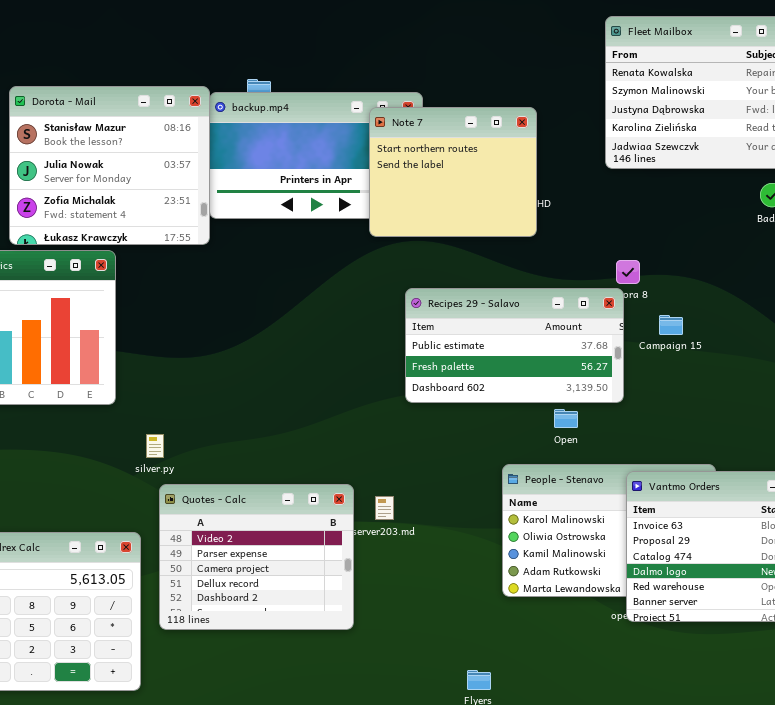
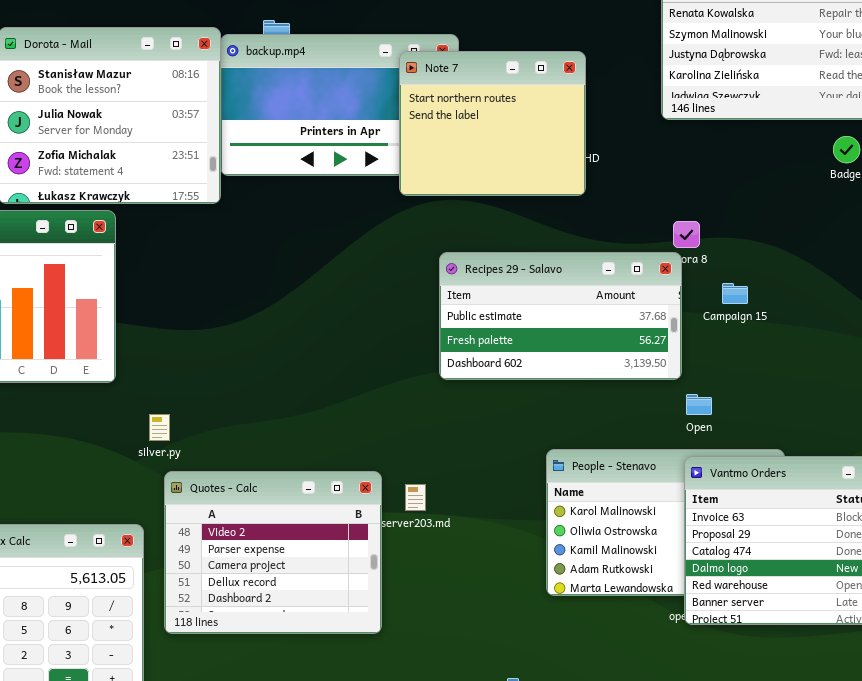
Open: [554,409,578,428] -> [686,394,712,415], moved

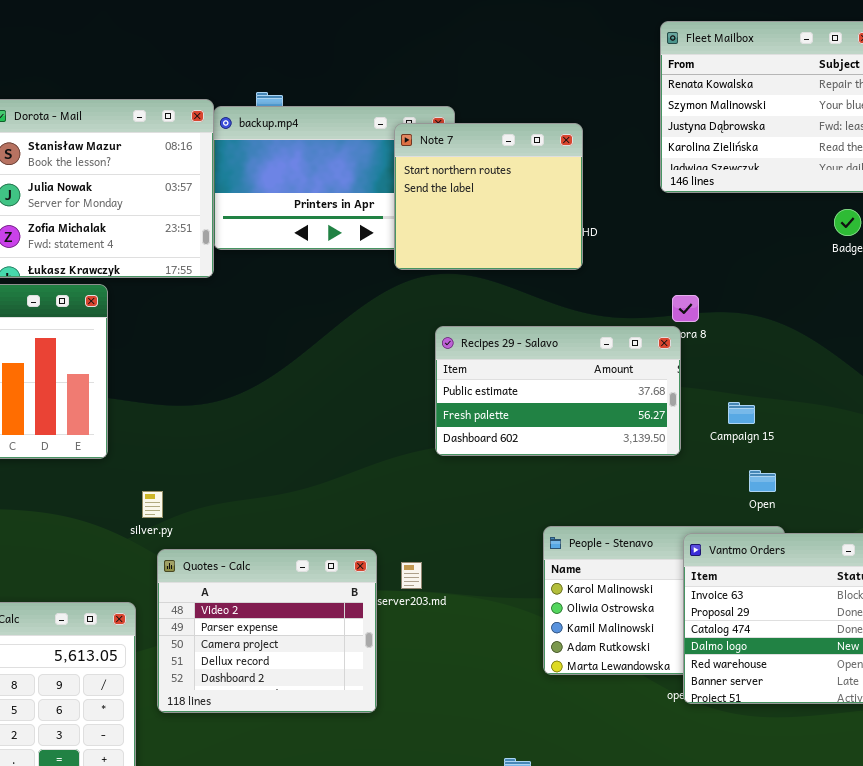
Campaign 15: [722,283,748,304] -> [728,402,755,424], moved
Open: [686,394,712,415] -> [749,470,776,492], moved

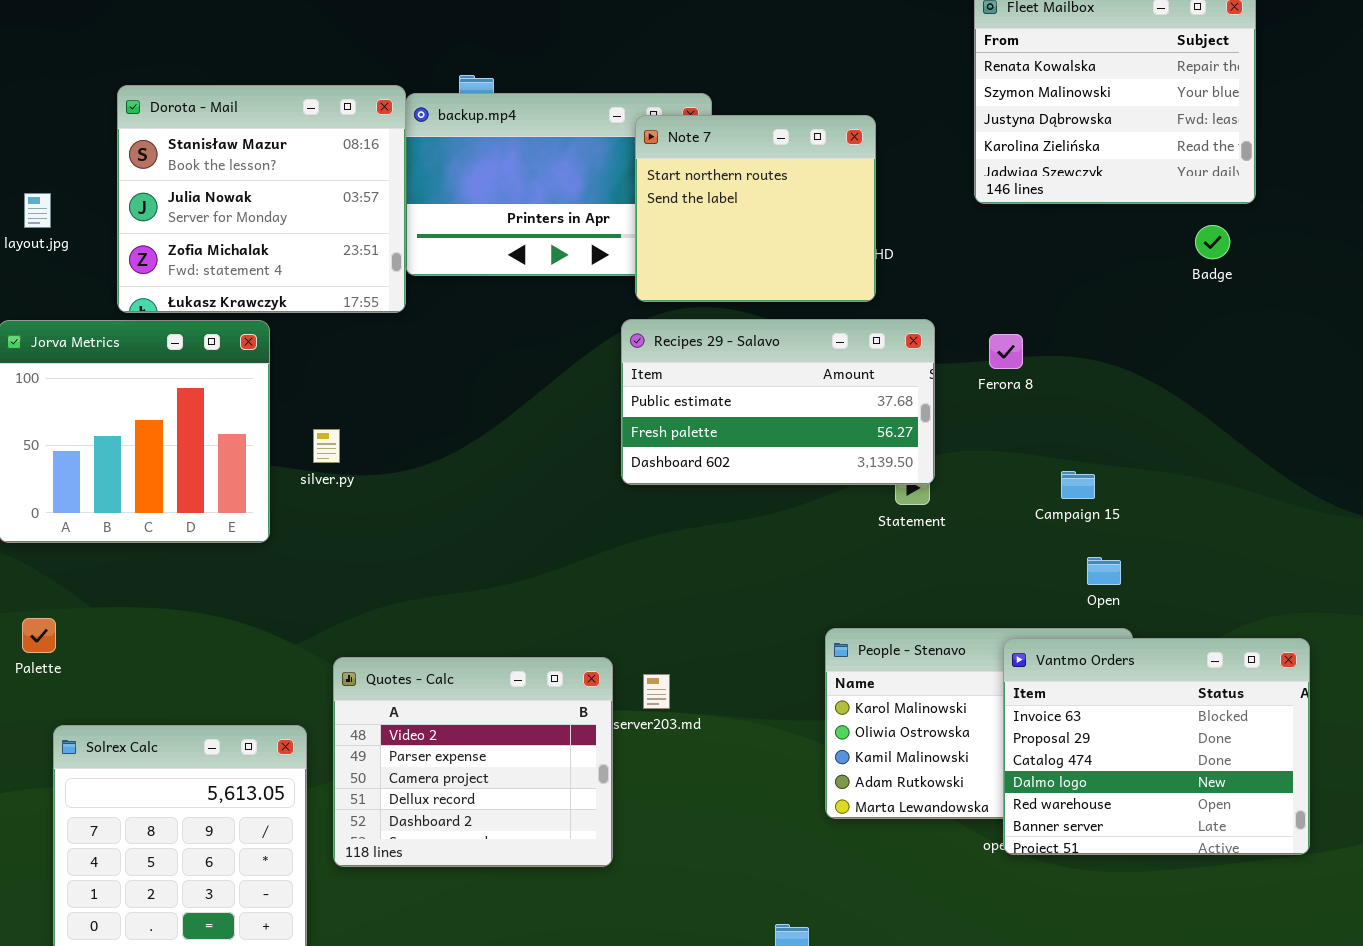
Recipes 29 - Salavo: [435,326,681,456] -> [621,319,935,485], moved
silver.py: [142,491,163,518] -> [313,429,340,463], moved

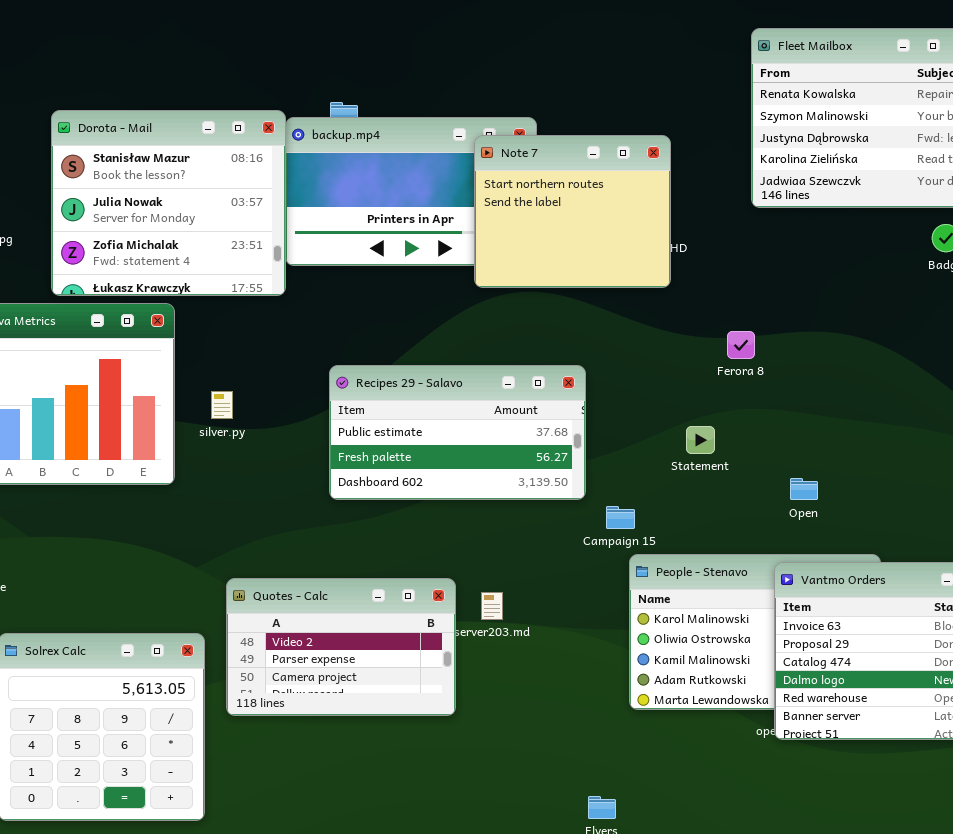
Recipes 29 - Salavo: [621,319,935,485] -> [329,365,586,500], moved
Ferora 8: [989,334,1023,369] -> [727,331,755,359], moved
Campaign 15: [1061,471,1095,499] -> [606,506,635,529], moved
Open: [1087,557,1121,585] -> [790,478,818,500], moved
Quotes - Calc: [333,657,613,867] -> [226,578,456,716], resized

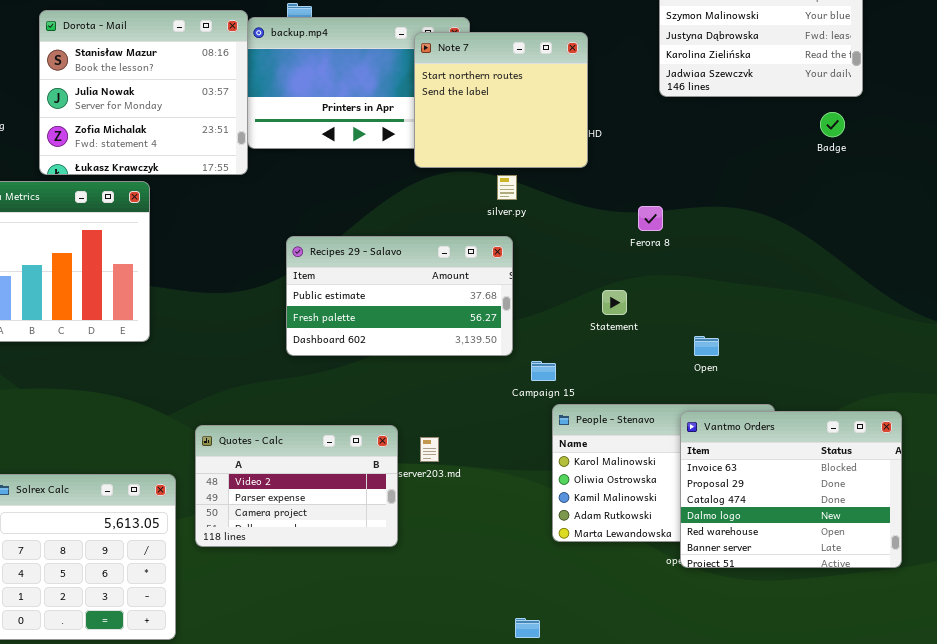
silver.py: [211,391,233,419] -> [497,175,517,200], moved

